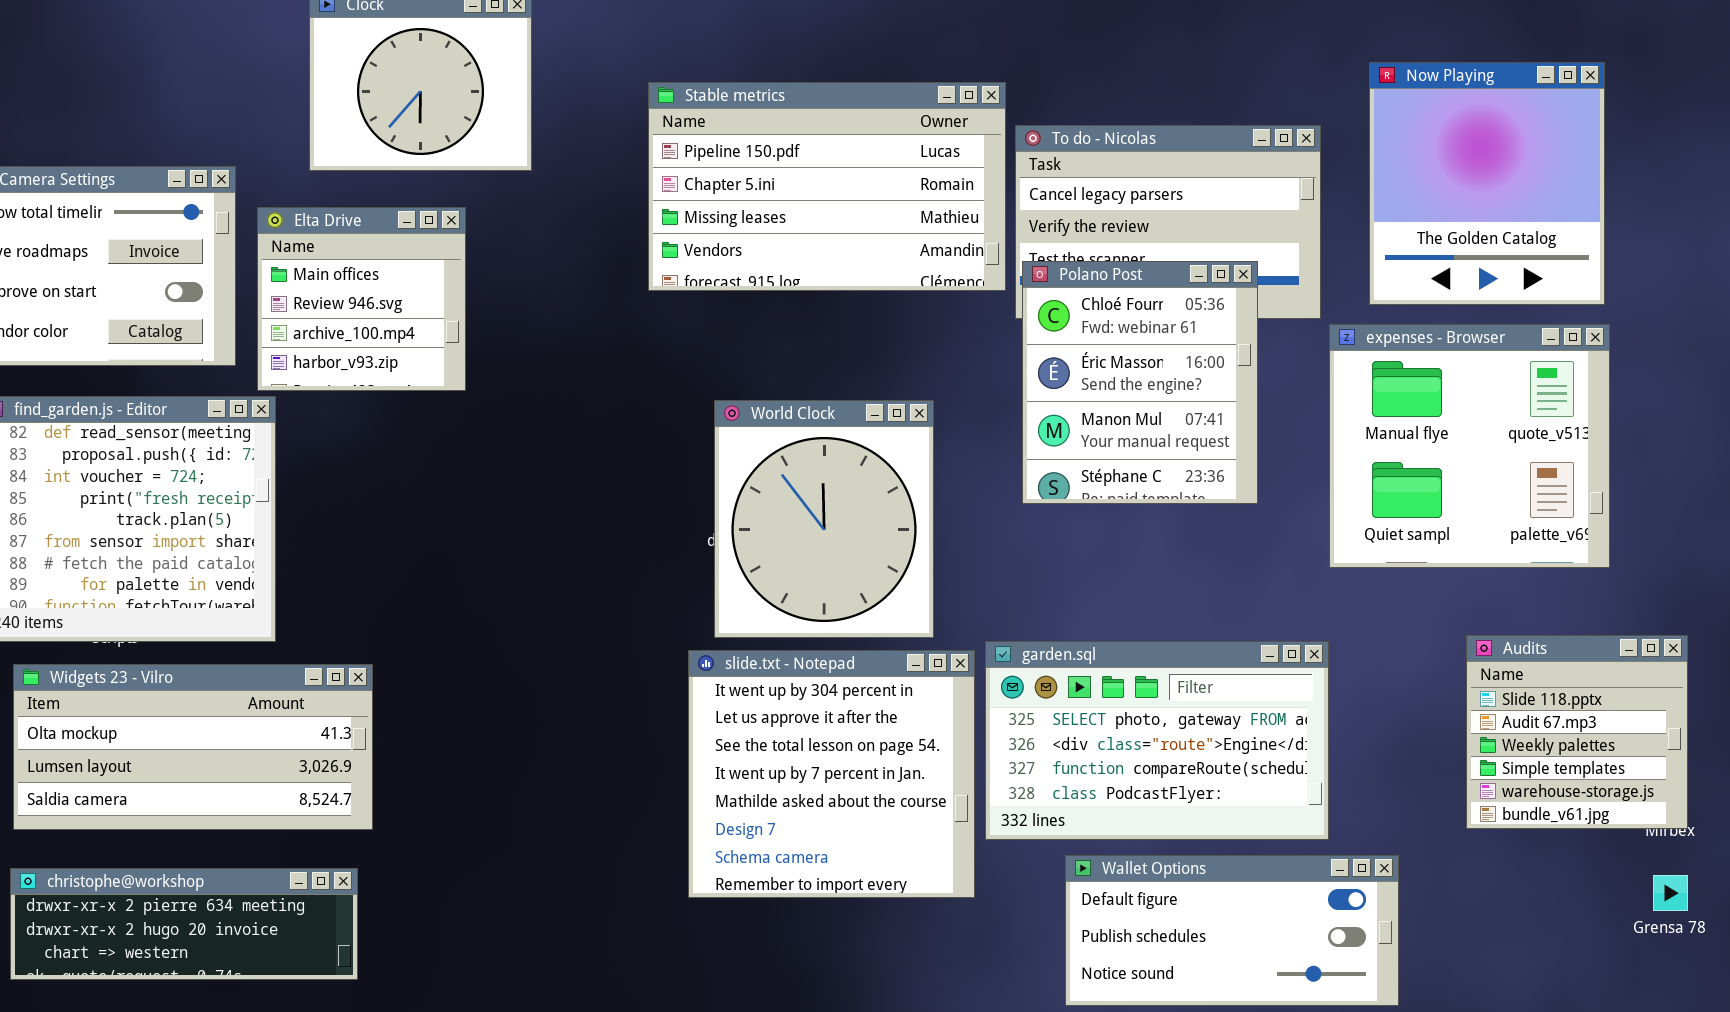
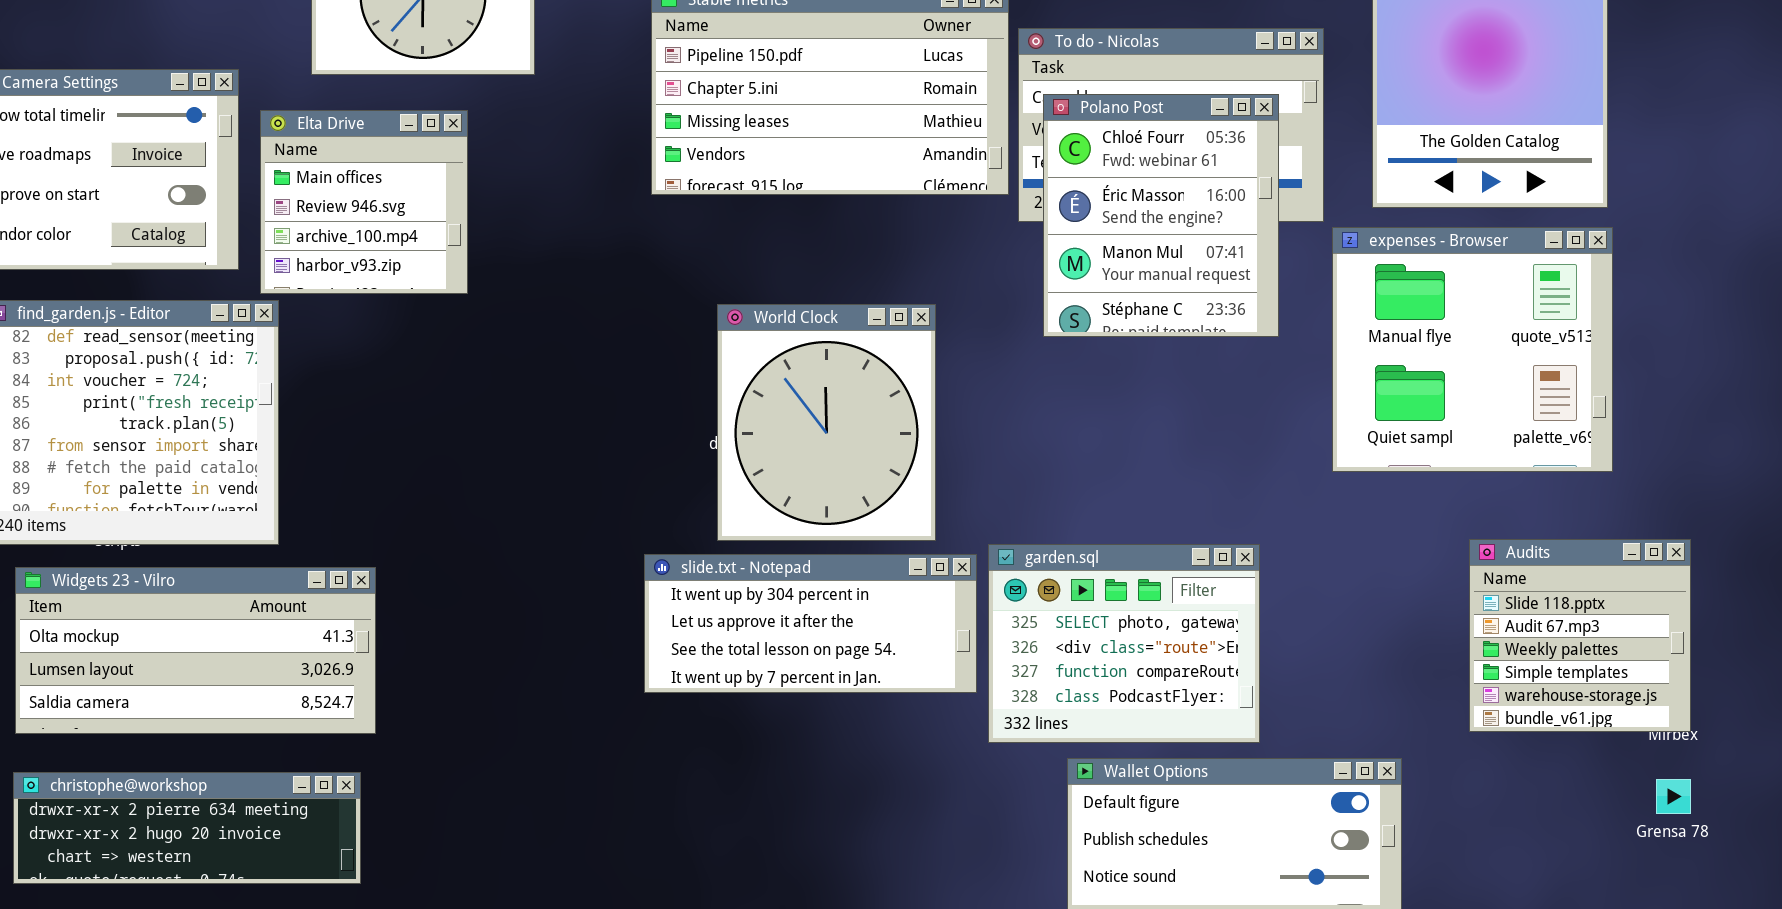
Polano Post: [1022,261,1258,504] -> [1043,94,1279,337], moved
garden.sql: [985,641,1329,840] -> [988,544,1260,743], resized
slide.txt - Notepad: [688,650,975,898] -> [644,554,977,693], resized

